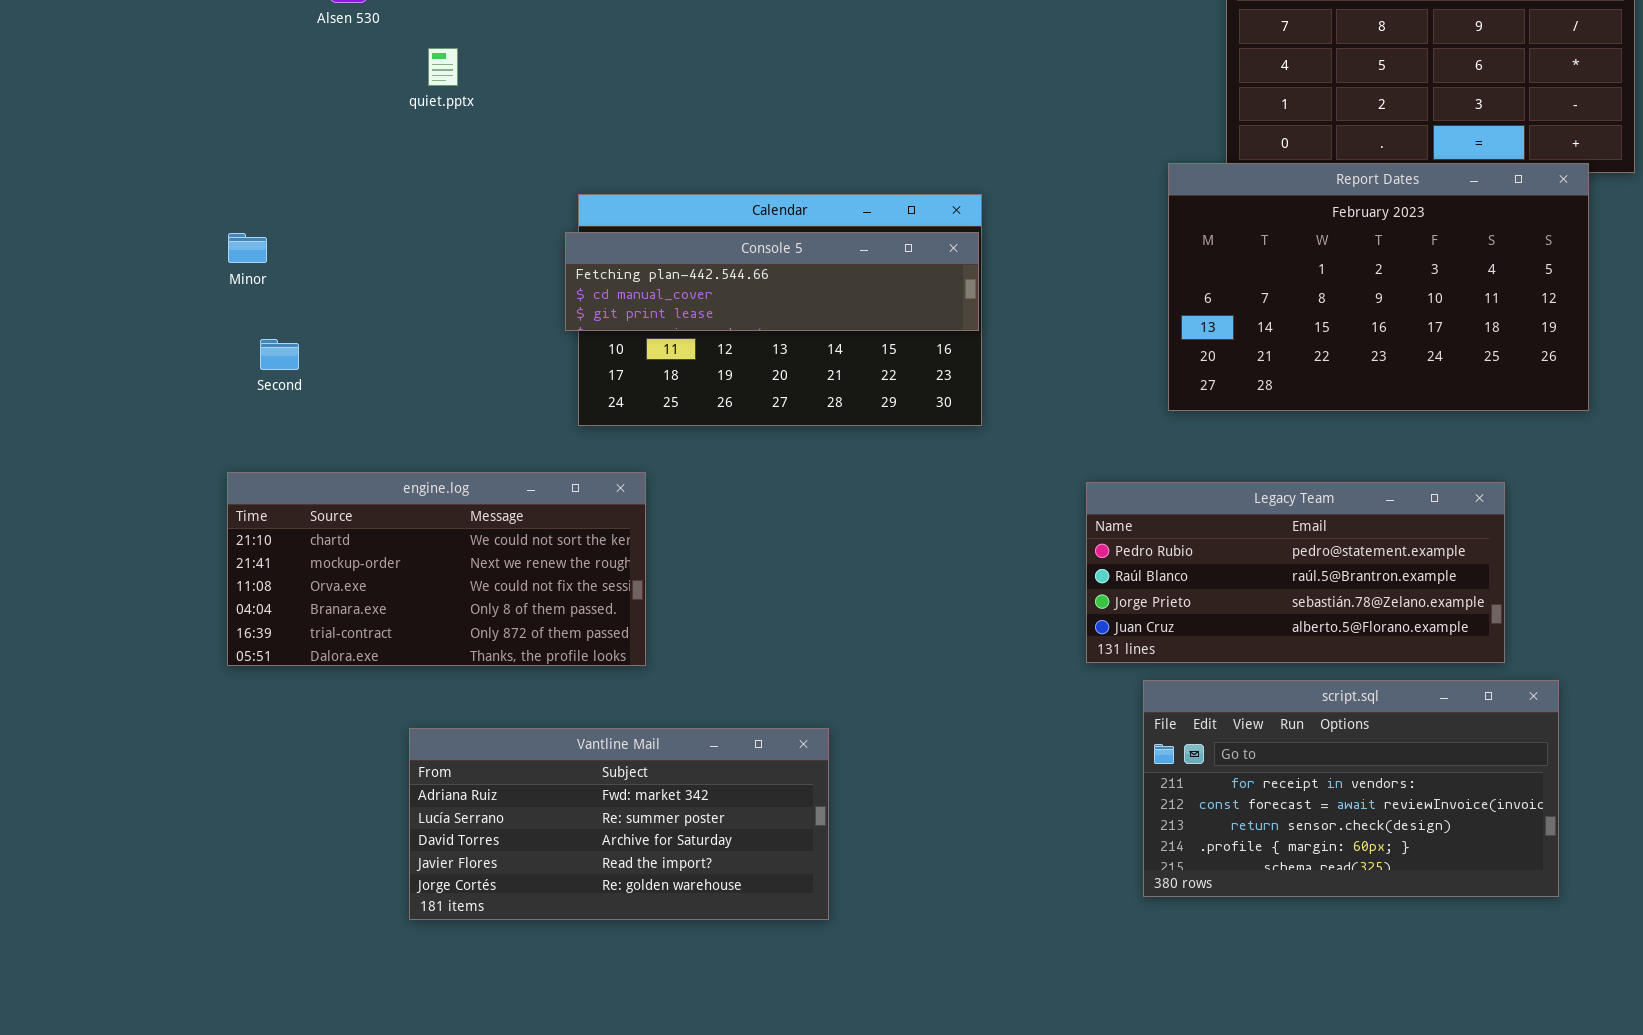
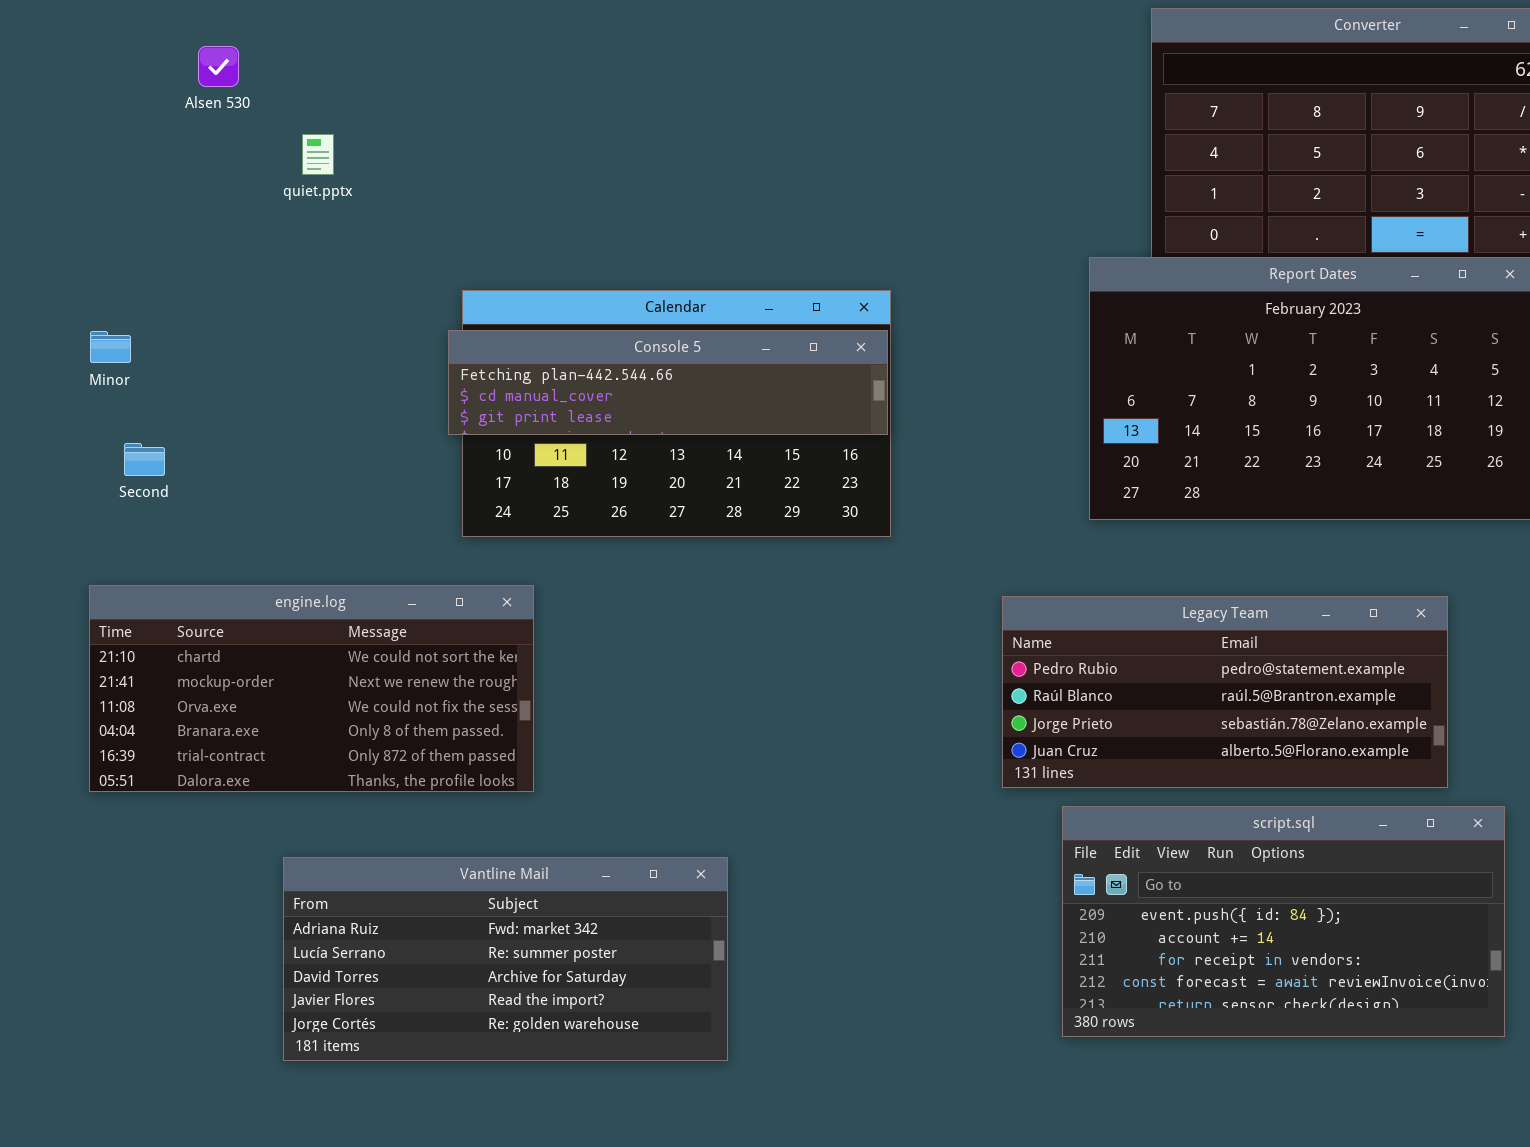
script.sql: [1143,680,1559,897] -> [1062,806,1505,1037], scrolled up 2 rows

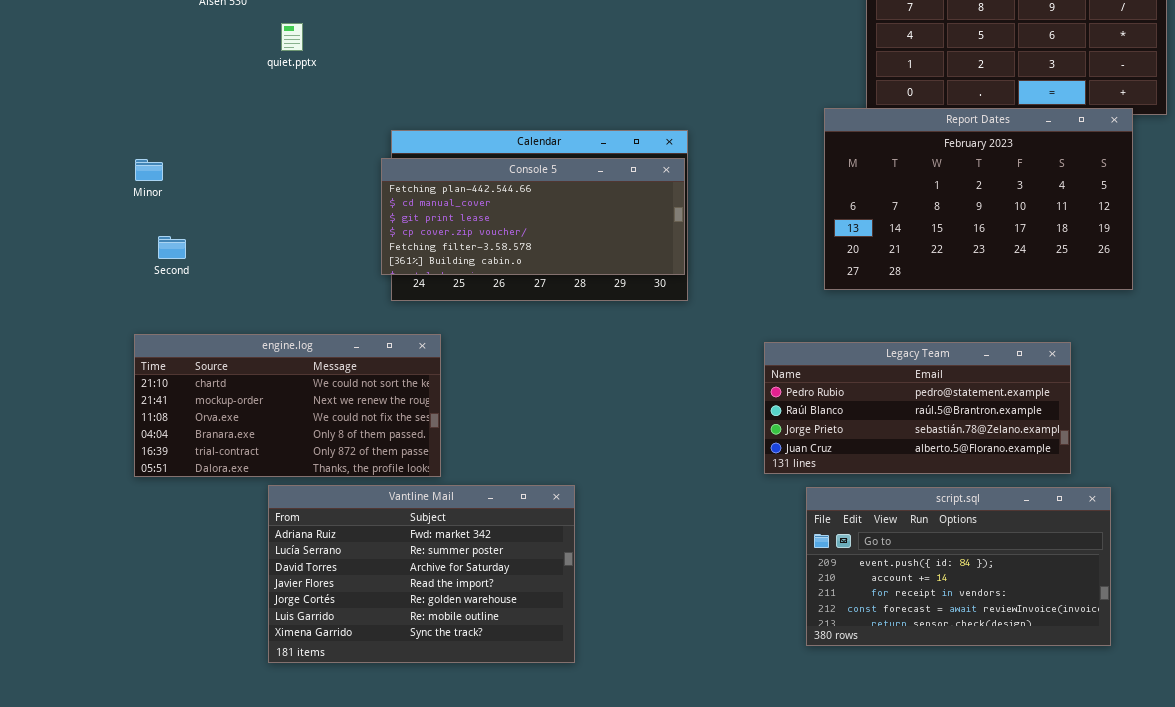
Console 5: [448,330,888,435] -> [381,158,685,275], resized
Vantline Mail: [283,857,728,1061] -> [268,485,575,663], resized

